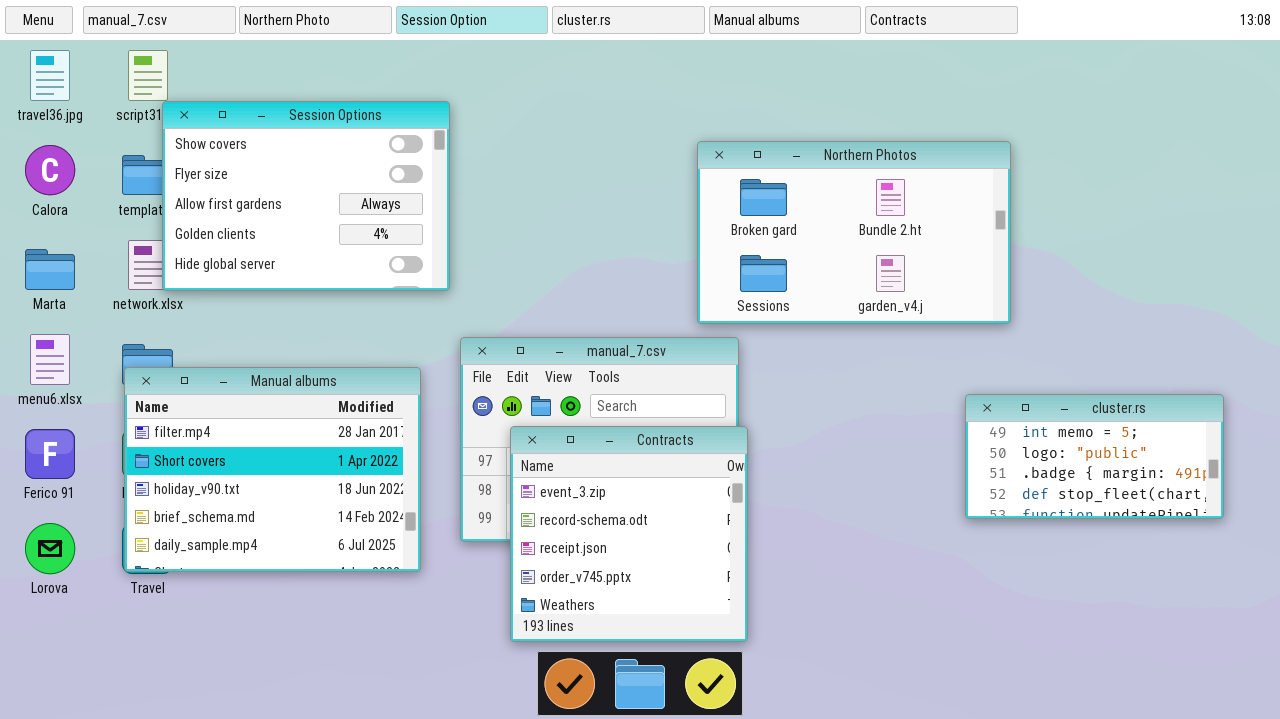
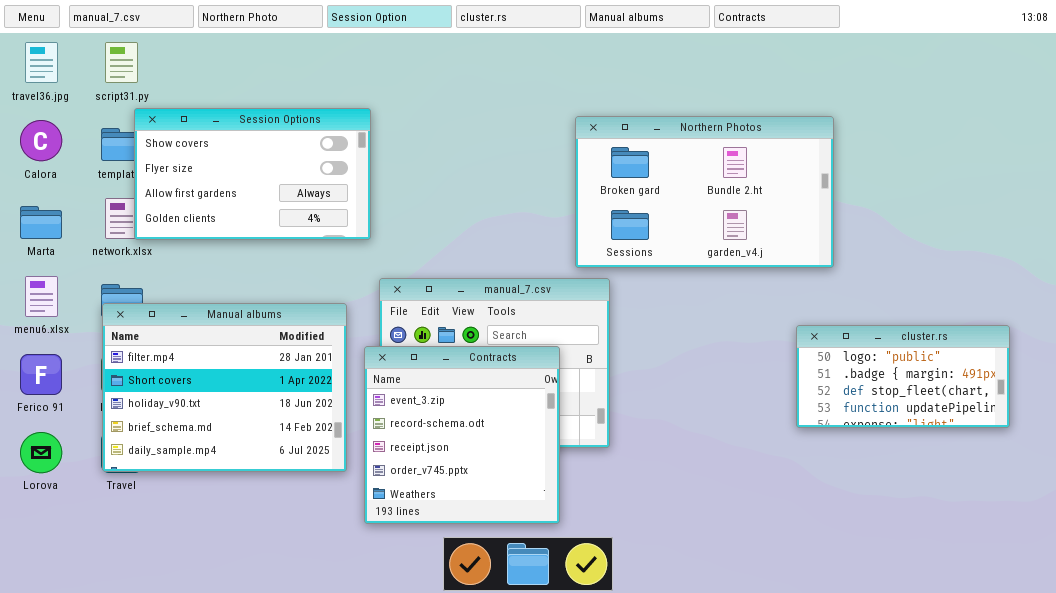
Session Options: [162,101,450,291] -> [134,108,371,240], resized
cluster.rs: [965,394,1224,519] -> [796,325,1010,428], scrolled down 1 row
Contracts: [510,426,748,642] -> [364,346,560,524], moved

